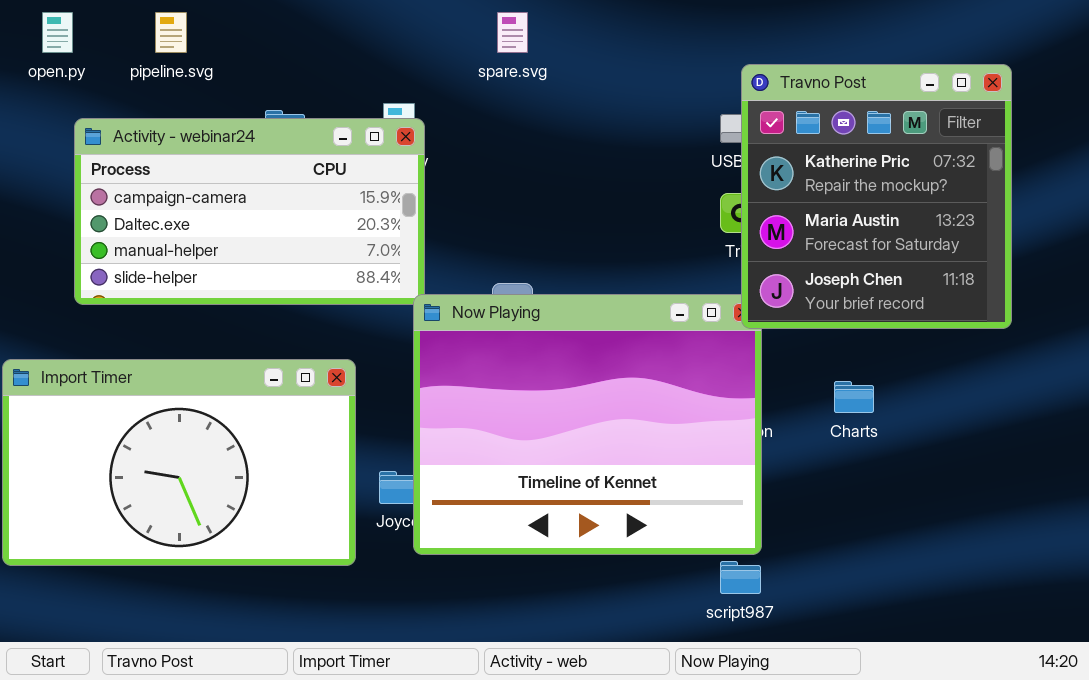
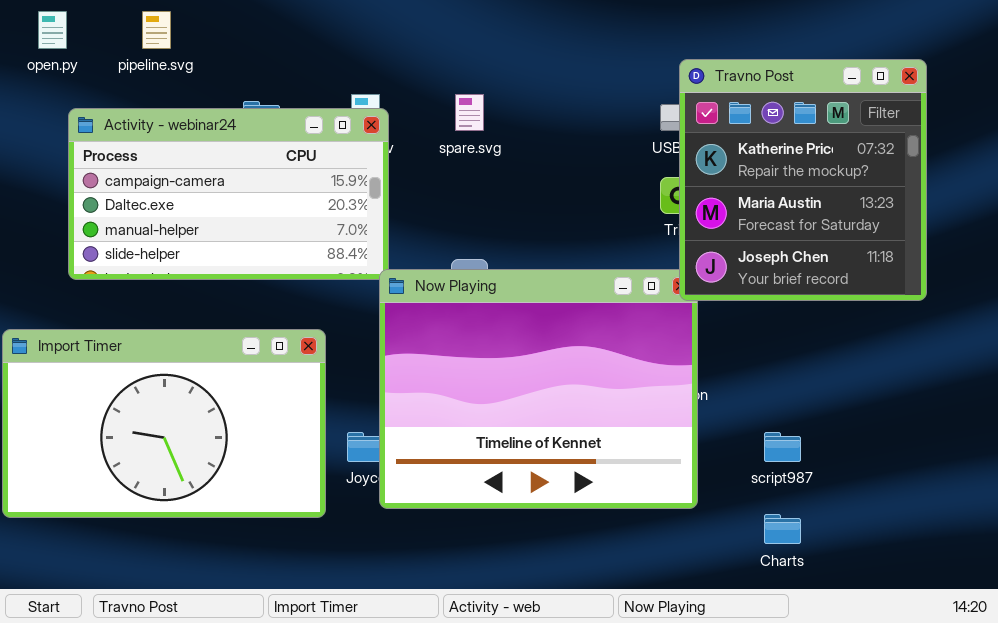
spare.svg: [497,12,528,53] -> [455,94,484,131], moved
Charts: [834,381,874,413] -> [764,514,801,544], moved
script987: [720,561,761,594] -> [764,432,801,462], moved

